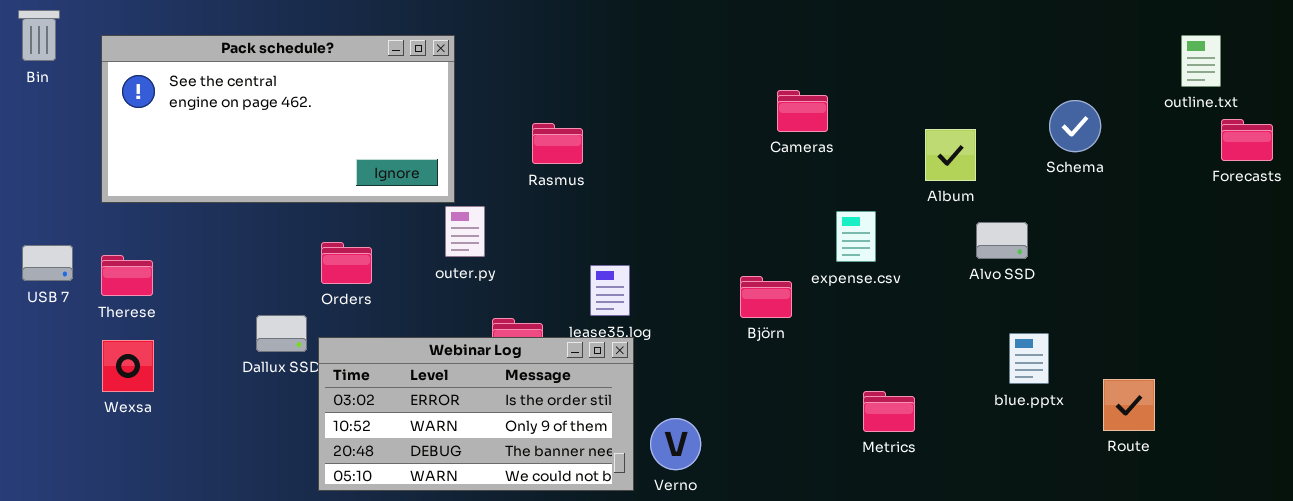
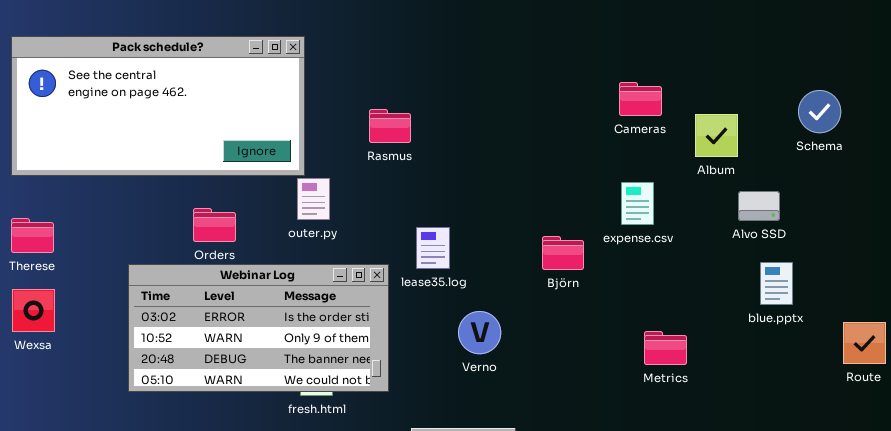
Cameras: [777,90,828,132] -> [619,82,662,116], moved
blue.pptx: [1009,333,1049,384] -> [760,262,793,305], moved
Webinar Log: [318,337,634,491] -> [128,264,389,392], moved
Verno: [650,418,701,470] -> [458,311,501,354], moved

